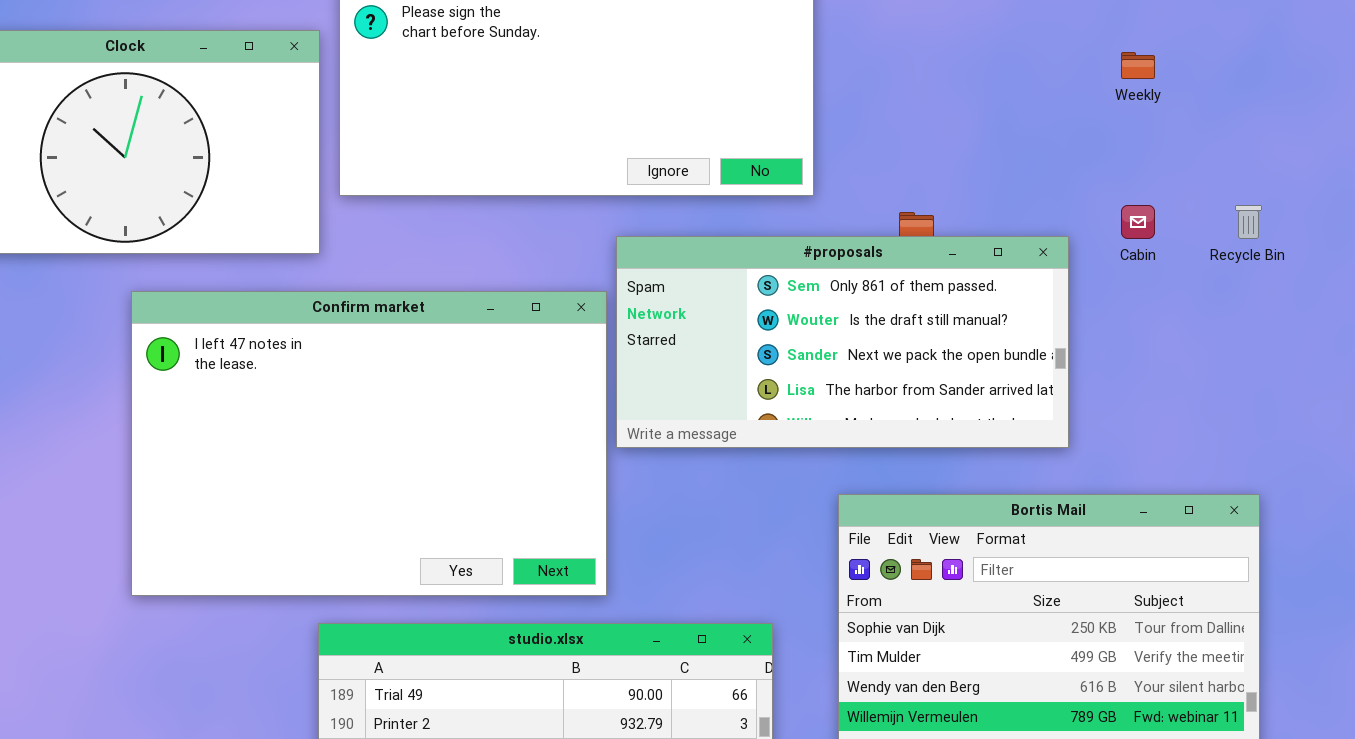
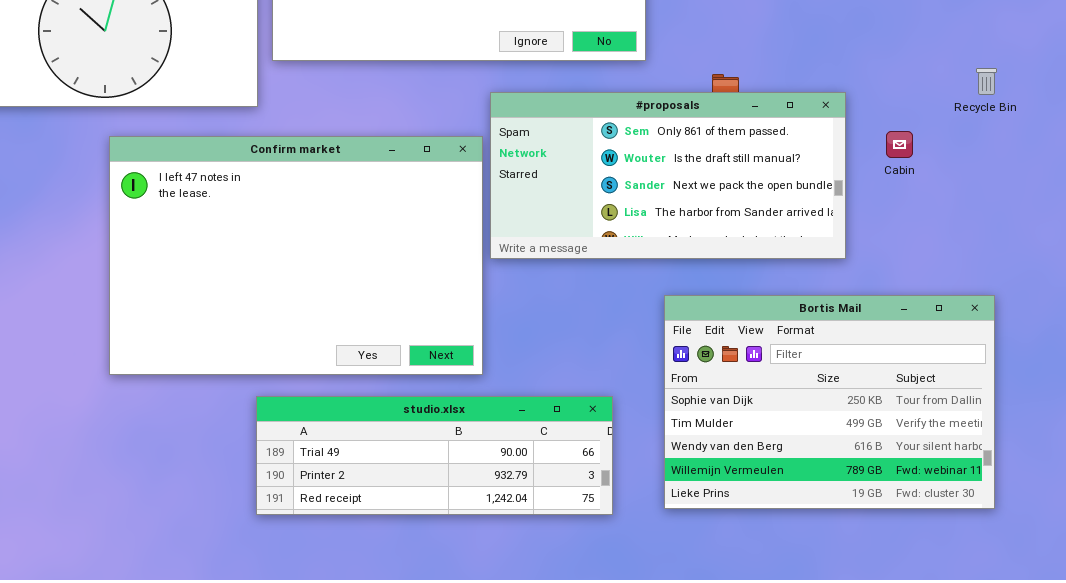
Cabin: [1121,205,1155,239] -> [886,131,913,158], moved

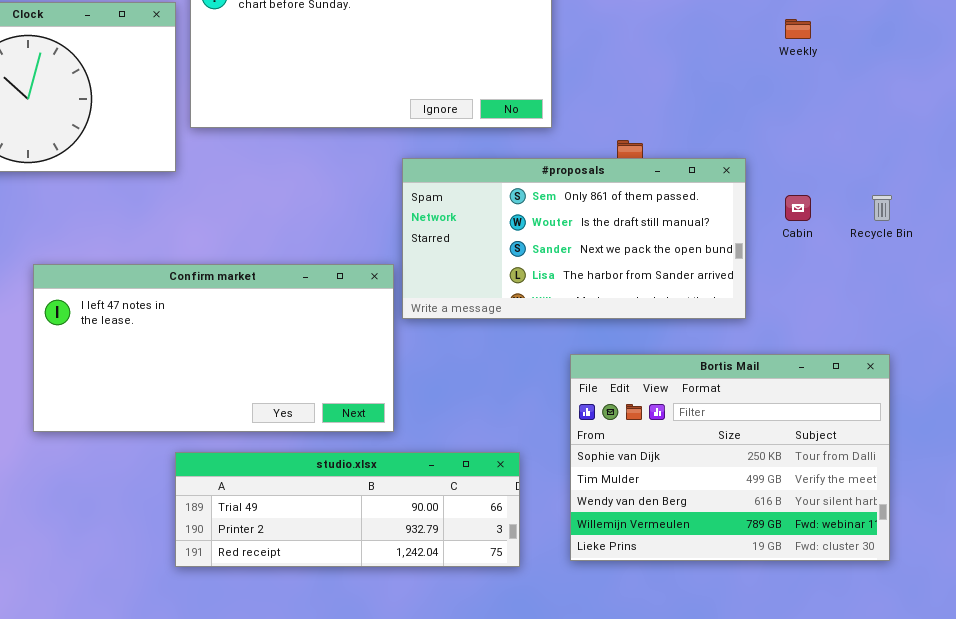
Recycle Bin: [976,68,997,95] -> [872,195,892,221], moved
Confirm market: [109,136,483,375] -> [33,264,394,432], resized

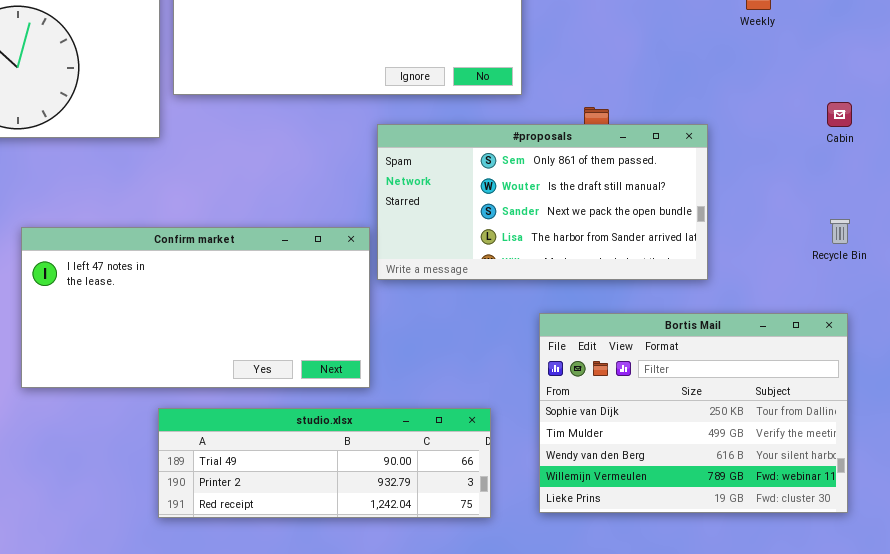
Cabin: [785,195,811,221] -> [827,102,852,127], moved
Recycle Bin: [872,195,892,221] -> [830,219,850,244], moved

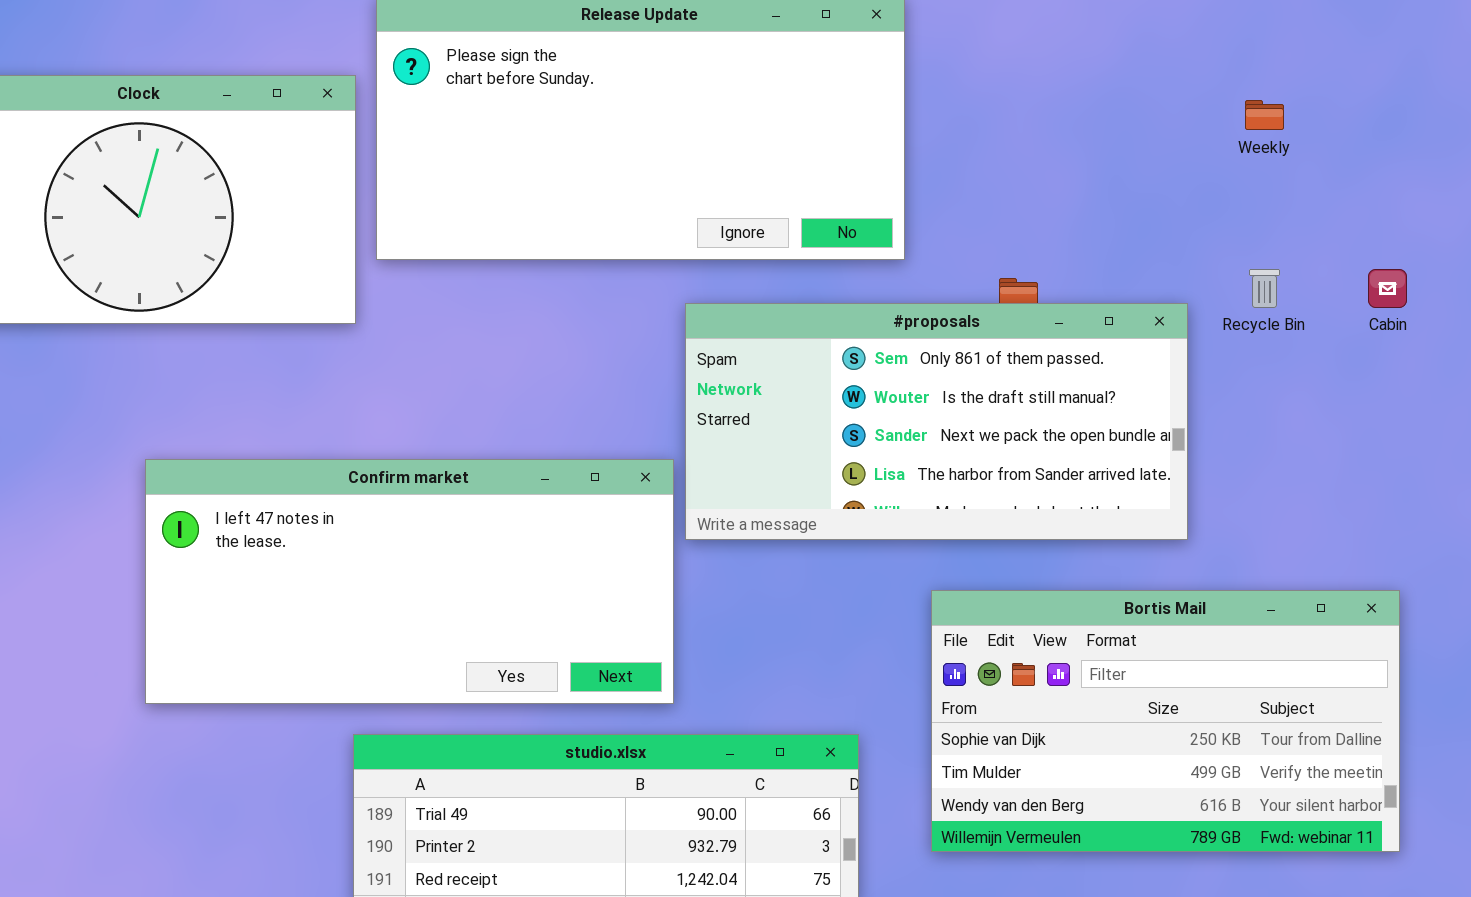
Recycle Bin: [830,219,850,244] -> [1249,269,1280,308], moved
Bortis Mail: [539,313,848,513] -> [931,590,1400,852], resized

